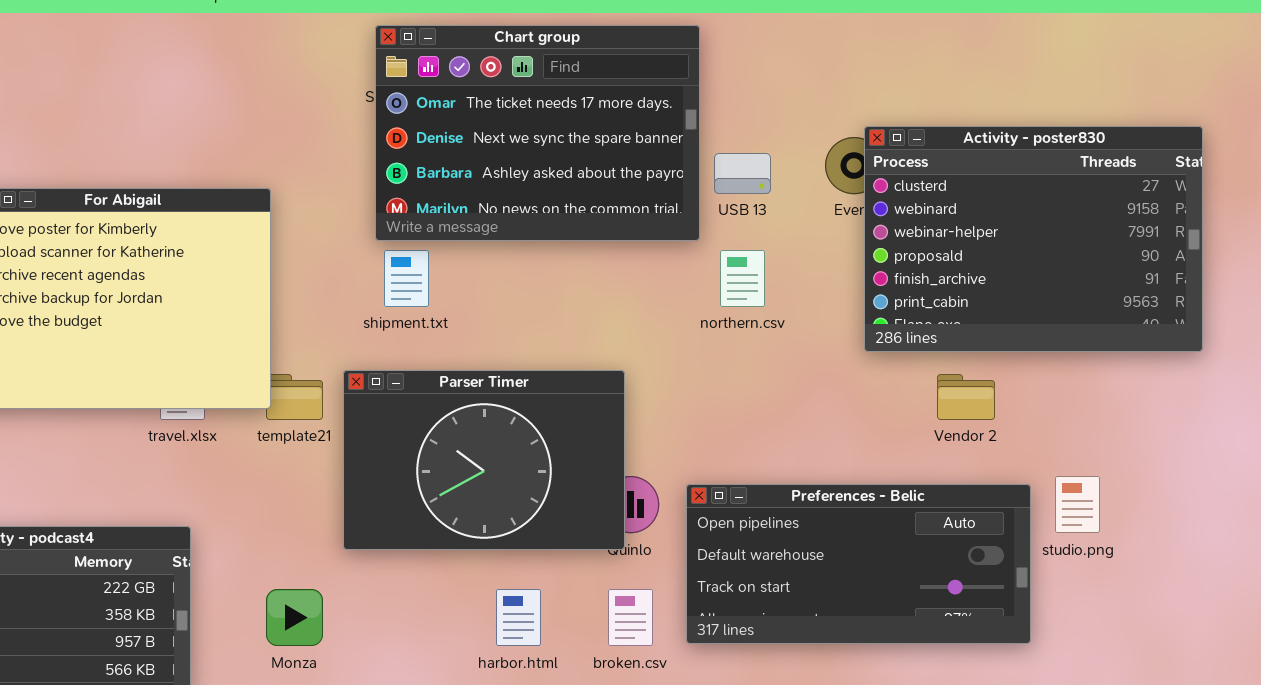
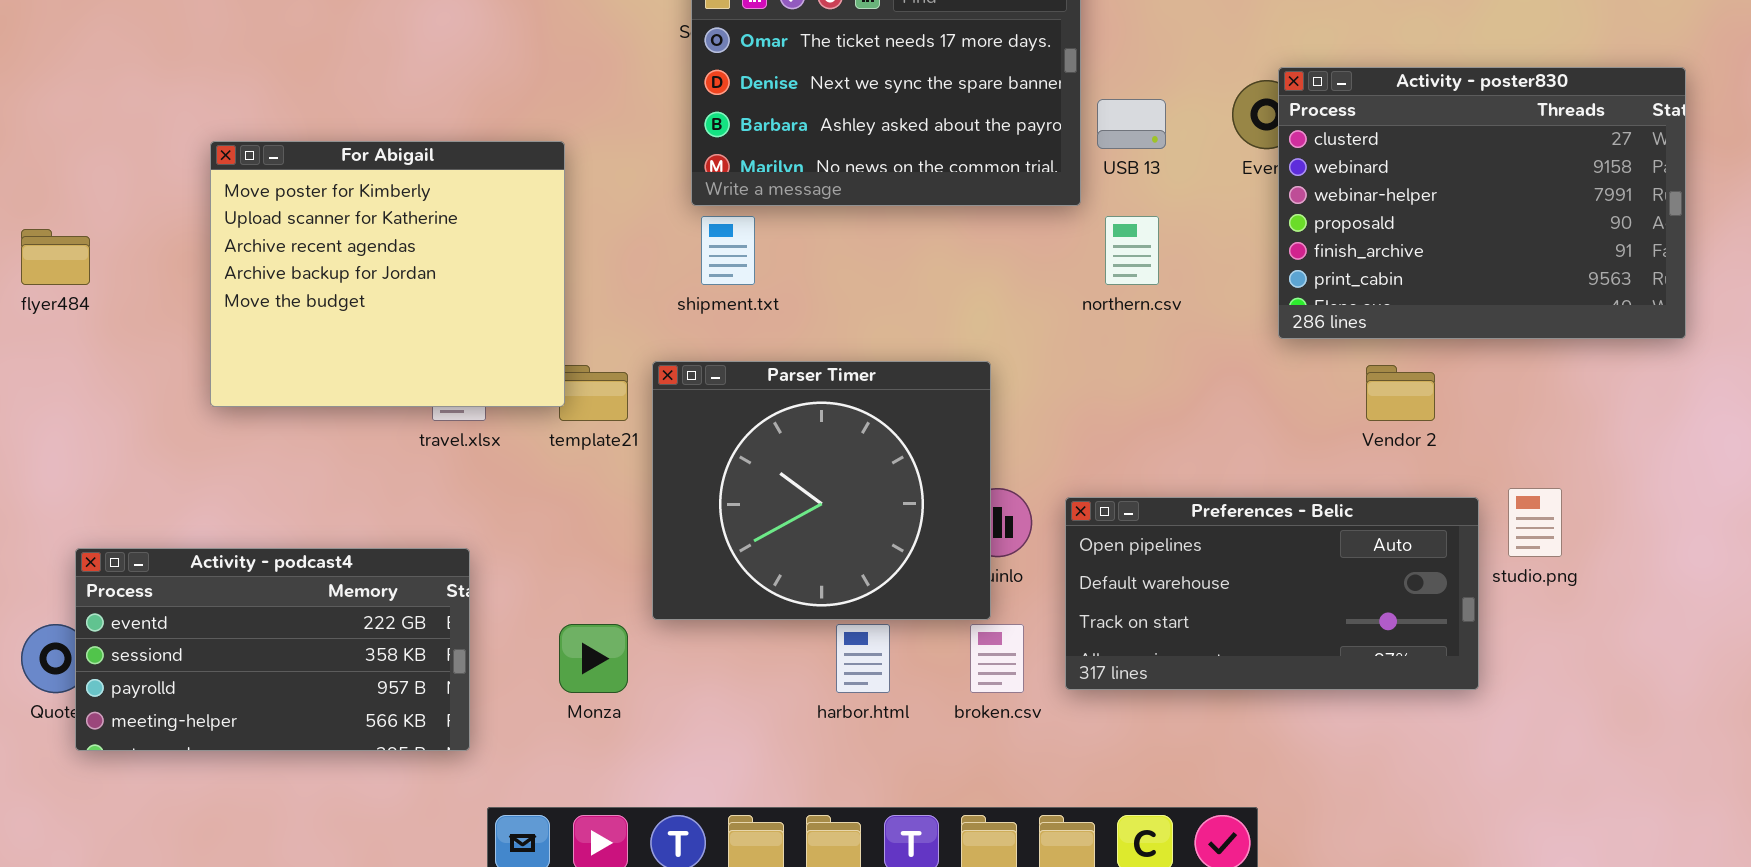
Parser Timer: [343,370,625,550] -> [652,361,991,620], resized

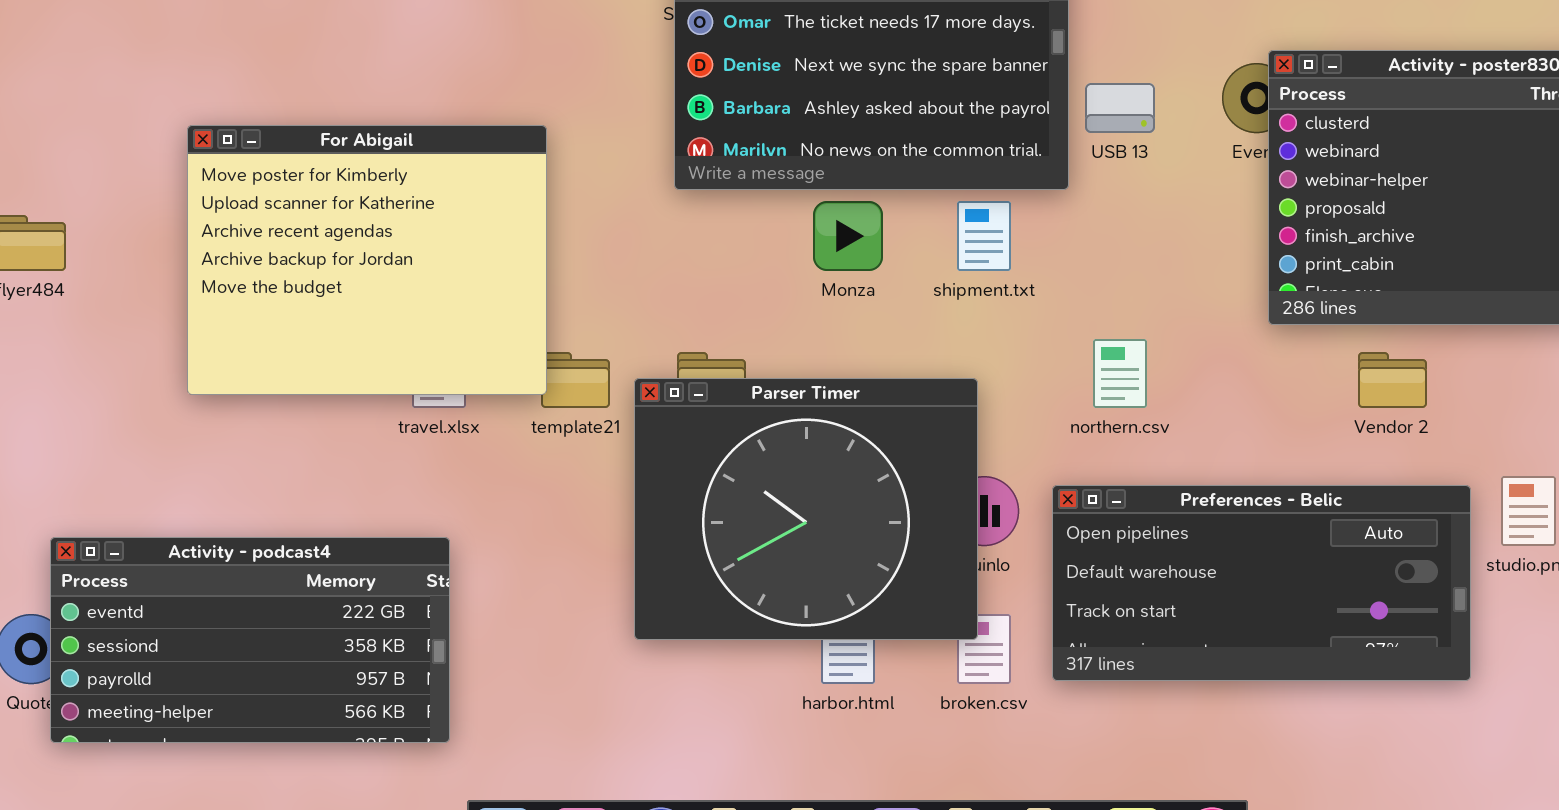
shipment.txt: [701,216,755,285] -> [957,201,1011,271], moved
northern.csv: [1105,216,1159,285] -> [1093,339,1147,408], moved
Parser Timer: [652,361,991,620] -> [634,378,978,640], moved
Monza: [559,624,628,693] -> [813,201,883,271], moved

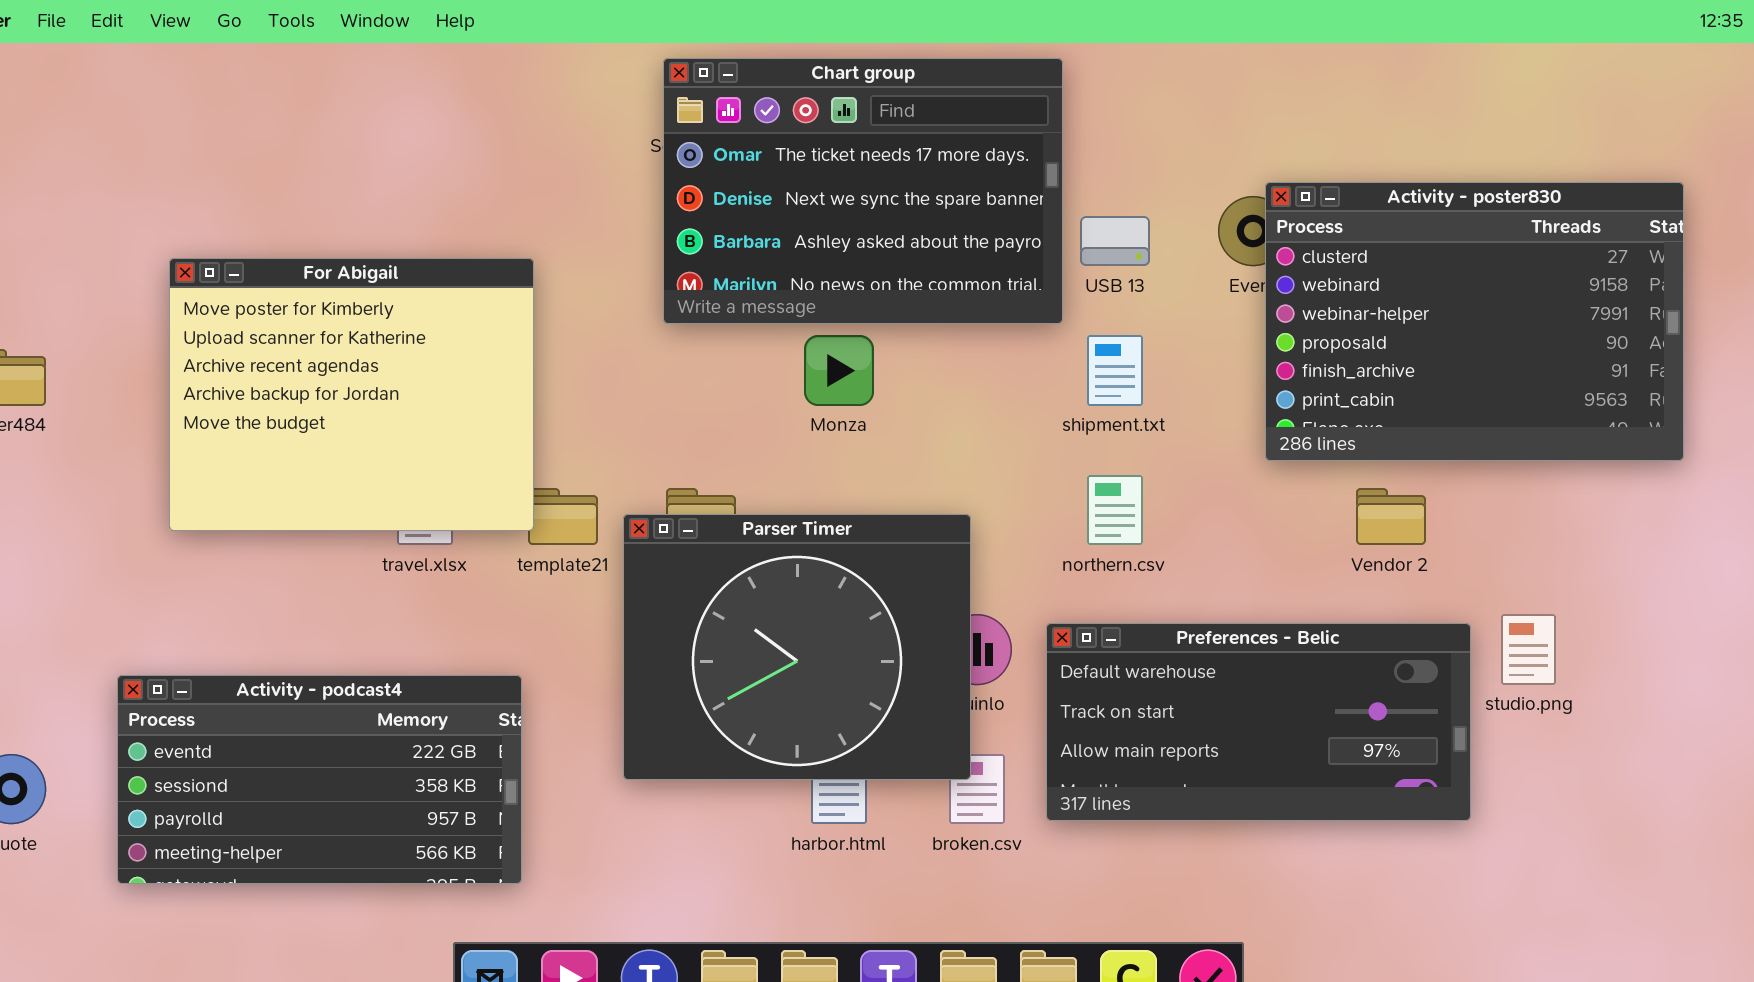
shipment.txt: [957,201,1011,271] -> [1087,335,1143,406], moved
Preferences - Belic: [1052,485,1471,681] -> [1046,623,1471,821], scrolled down 1 row
Activity - podcast4: [50,537,450,743] -> [117,675,522,884], moved

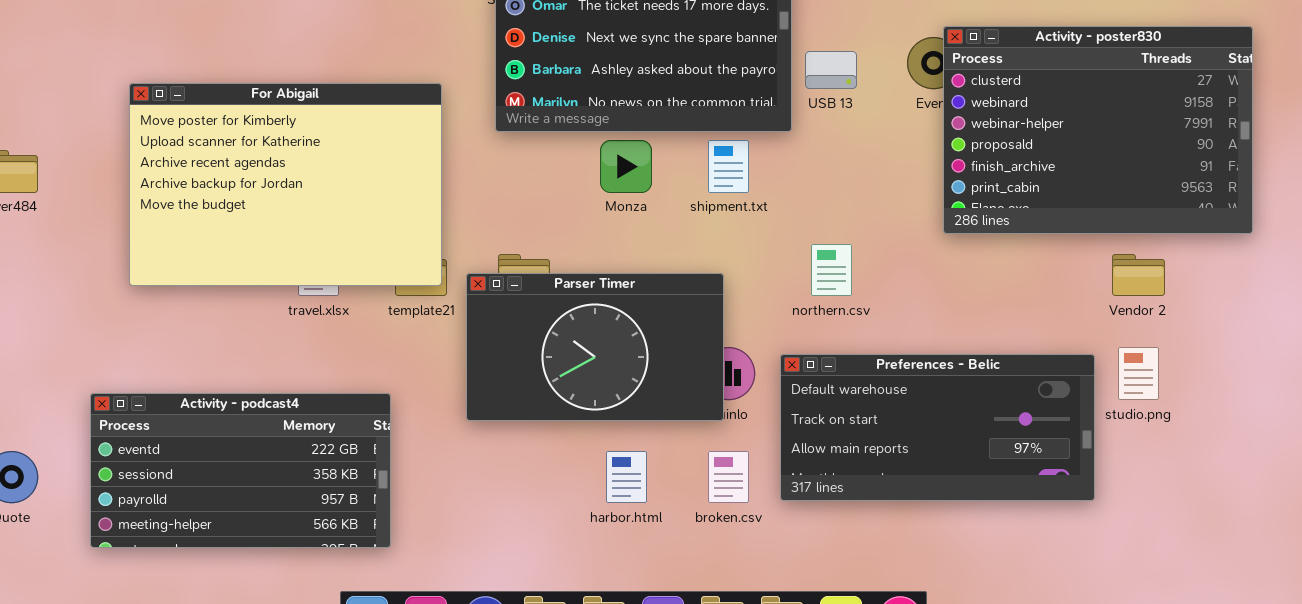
For Abigail: [169,258,534,531] -> [129,83,442,286], resized
shipment.txt: [1087,335,1143,406] -> [708,140,749,193], moved
Vendor 2: [1356,488,1426,545] -> [1112,254,1165,296], moved
Parser Timer: [623,514,971,780] -> [466,273,724,421], resized

